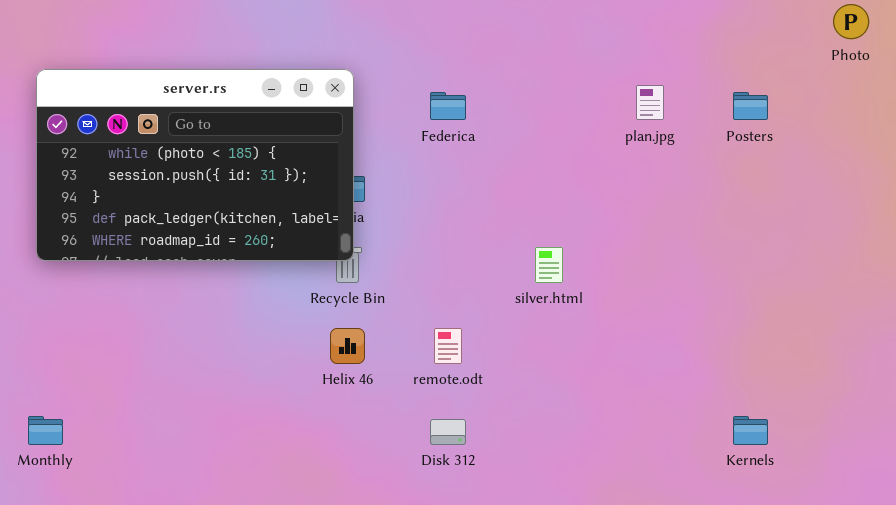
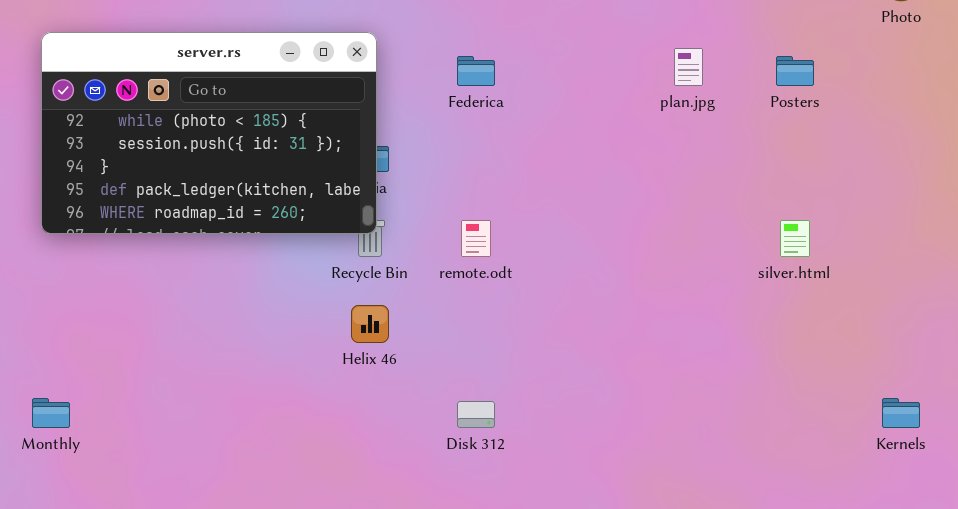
silver.html: [535,247,563,283] -> [780,220,810,257], moved
remote.odt: [434,328,462,364] -> [461,220,491,257], moved
Kernels: [733,416,768,445] -> [882,398,920,428], moved

